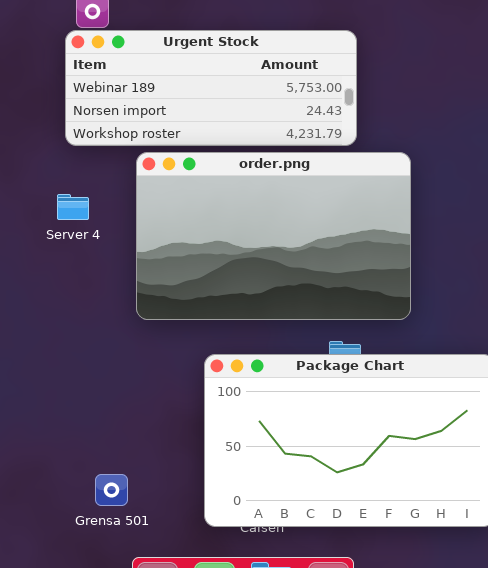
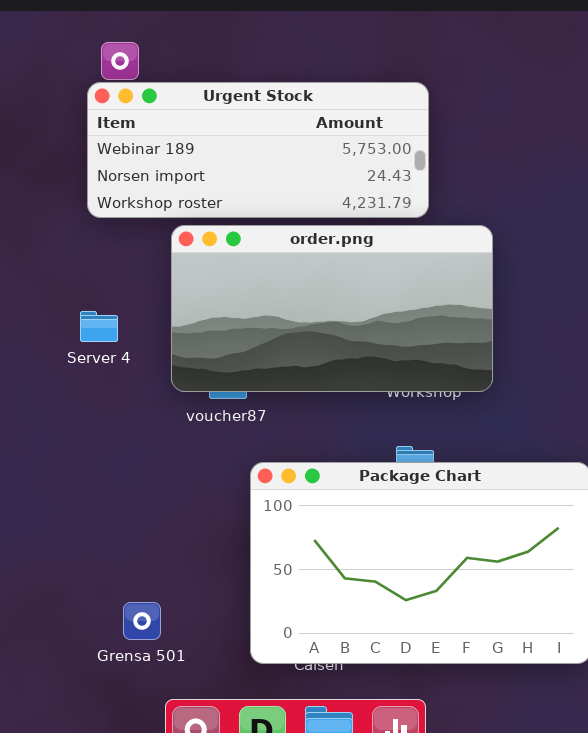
order.png: [136,152,411,320] -> [171,225,493,392], resized
Server 4: [57,194,89,220] -> [80,311,118,342], moved

